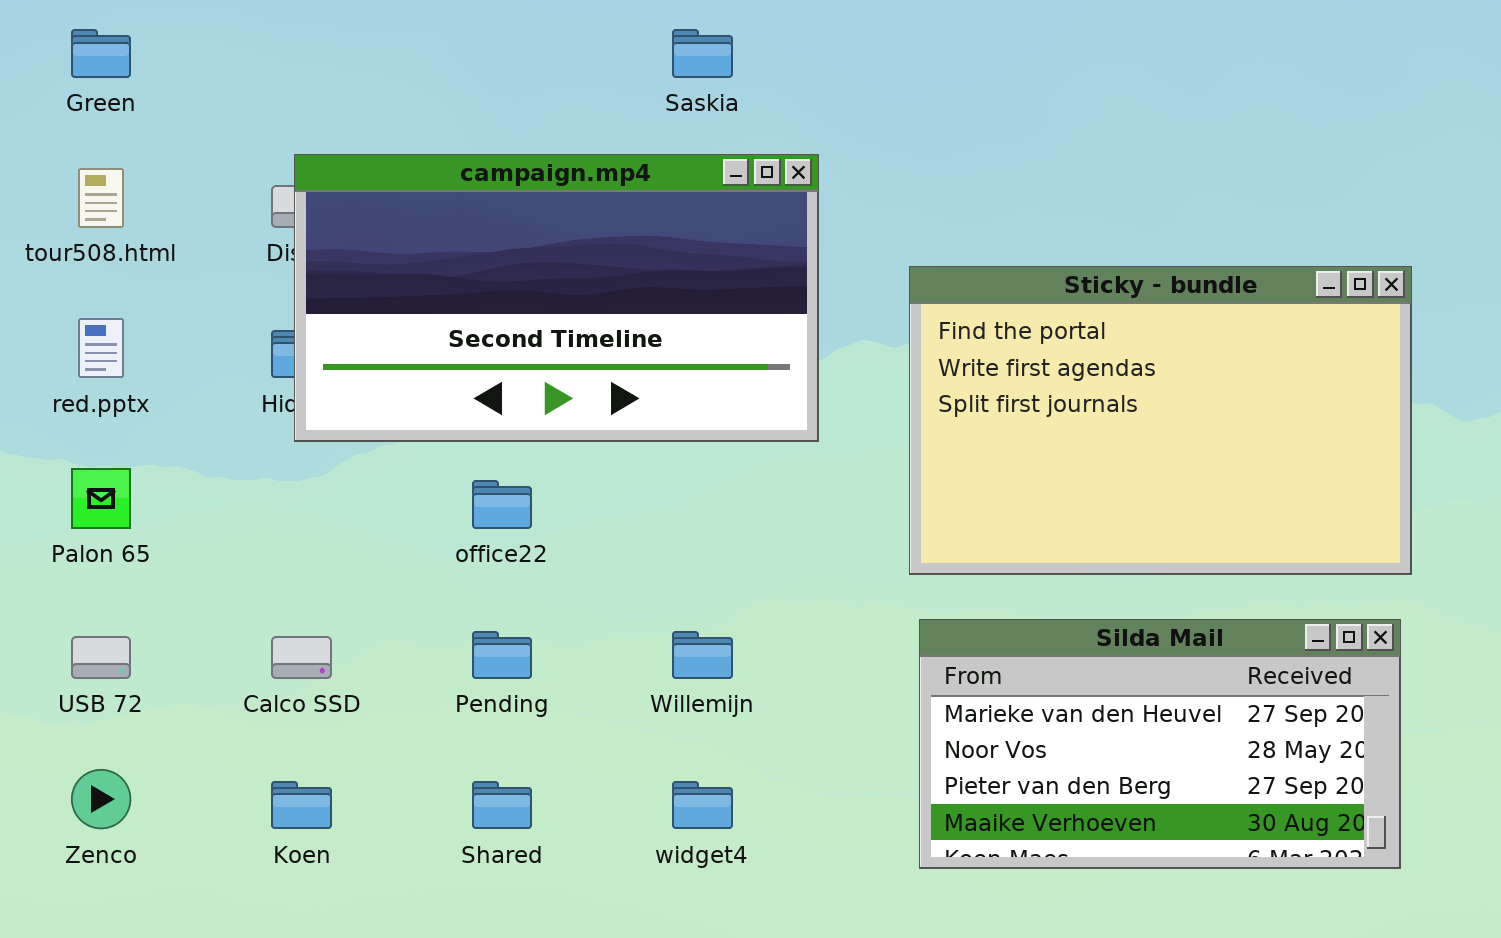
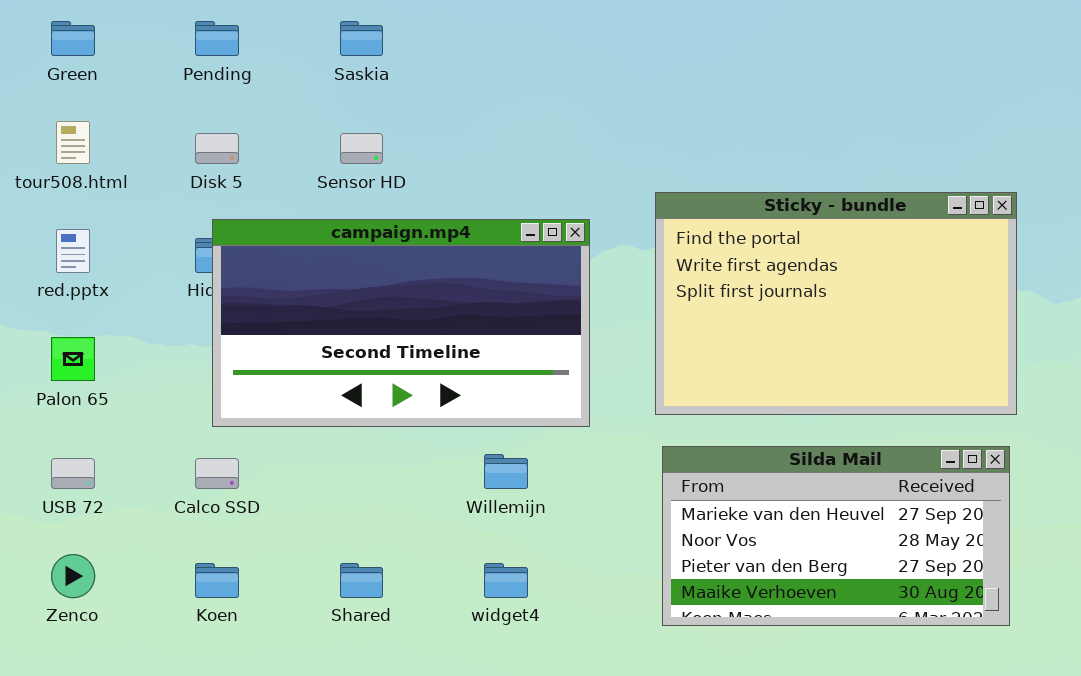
Saskia: [672,29,733,78] -> [340,21,383,56], moved
campaign.mp4: [294,154,819,442] -> [212,219,590,427], moved
Pending: [472,631,532,679] -> [195,21,239,56], moved

